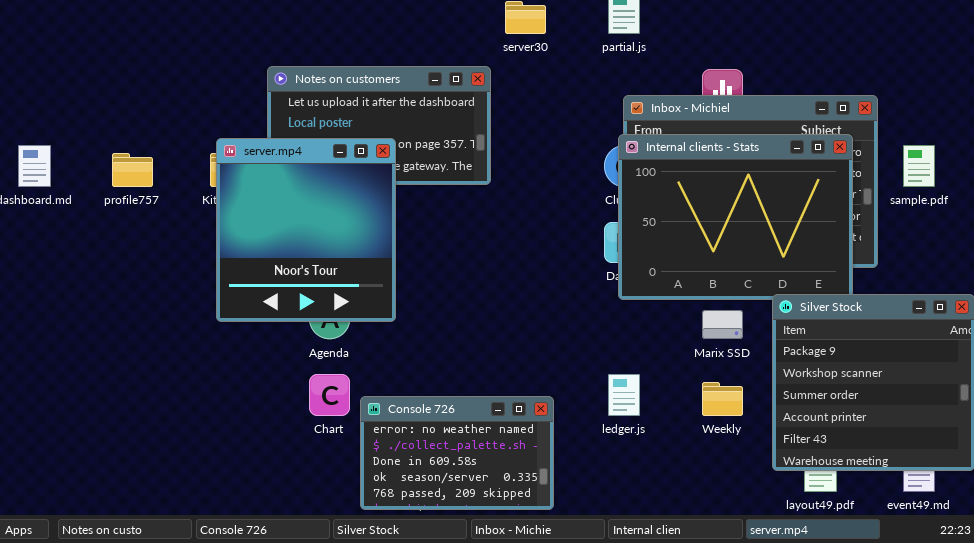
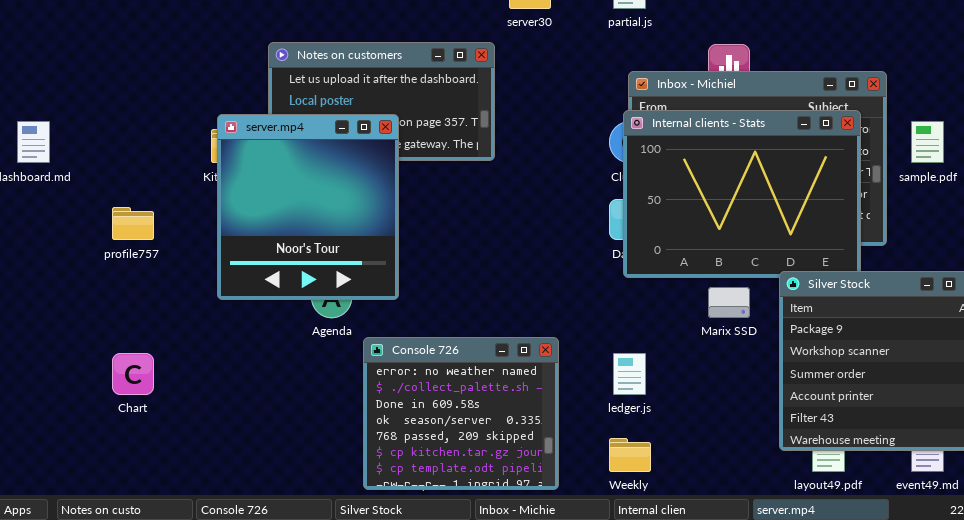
profile757: [112,153,153,187] -> [112,207,154,240], moved
Chart: [309,374,350,416] -> [112,353,154,395], moved
Weekly: [702,382,743,416] -> [609,438,651,472], moved
Console 726: [360,396,554,510] -> [363,337,559,490], resized

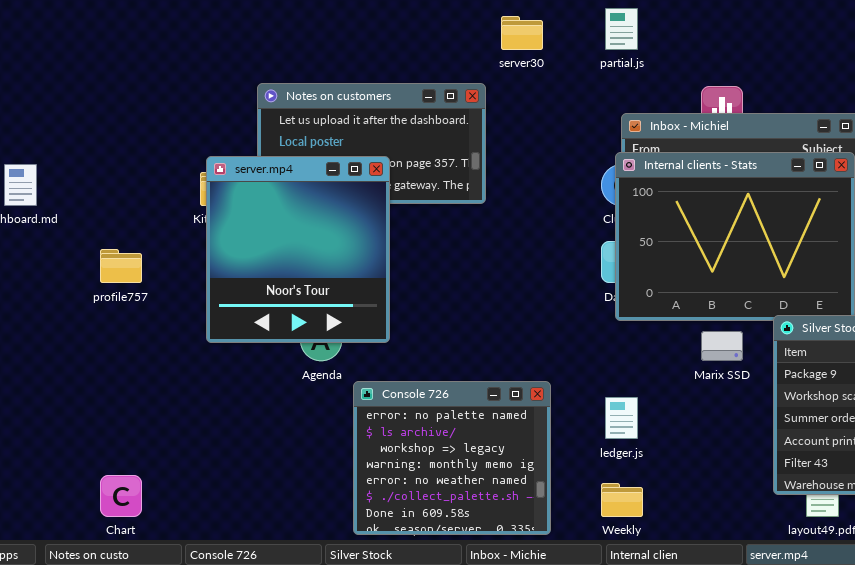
Console 726: [363,337,559,490] -> [353,381,551,535], scrolled up 4 rows
Chart: [112,353,154,395] -> [100,475,142,517], moved

